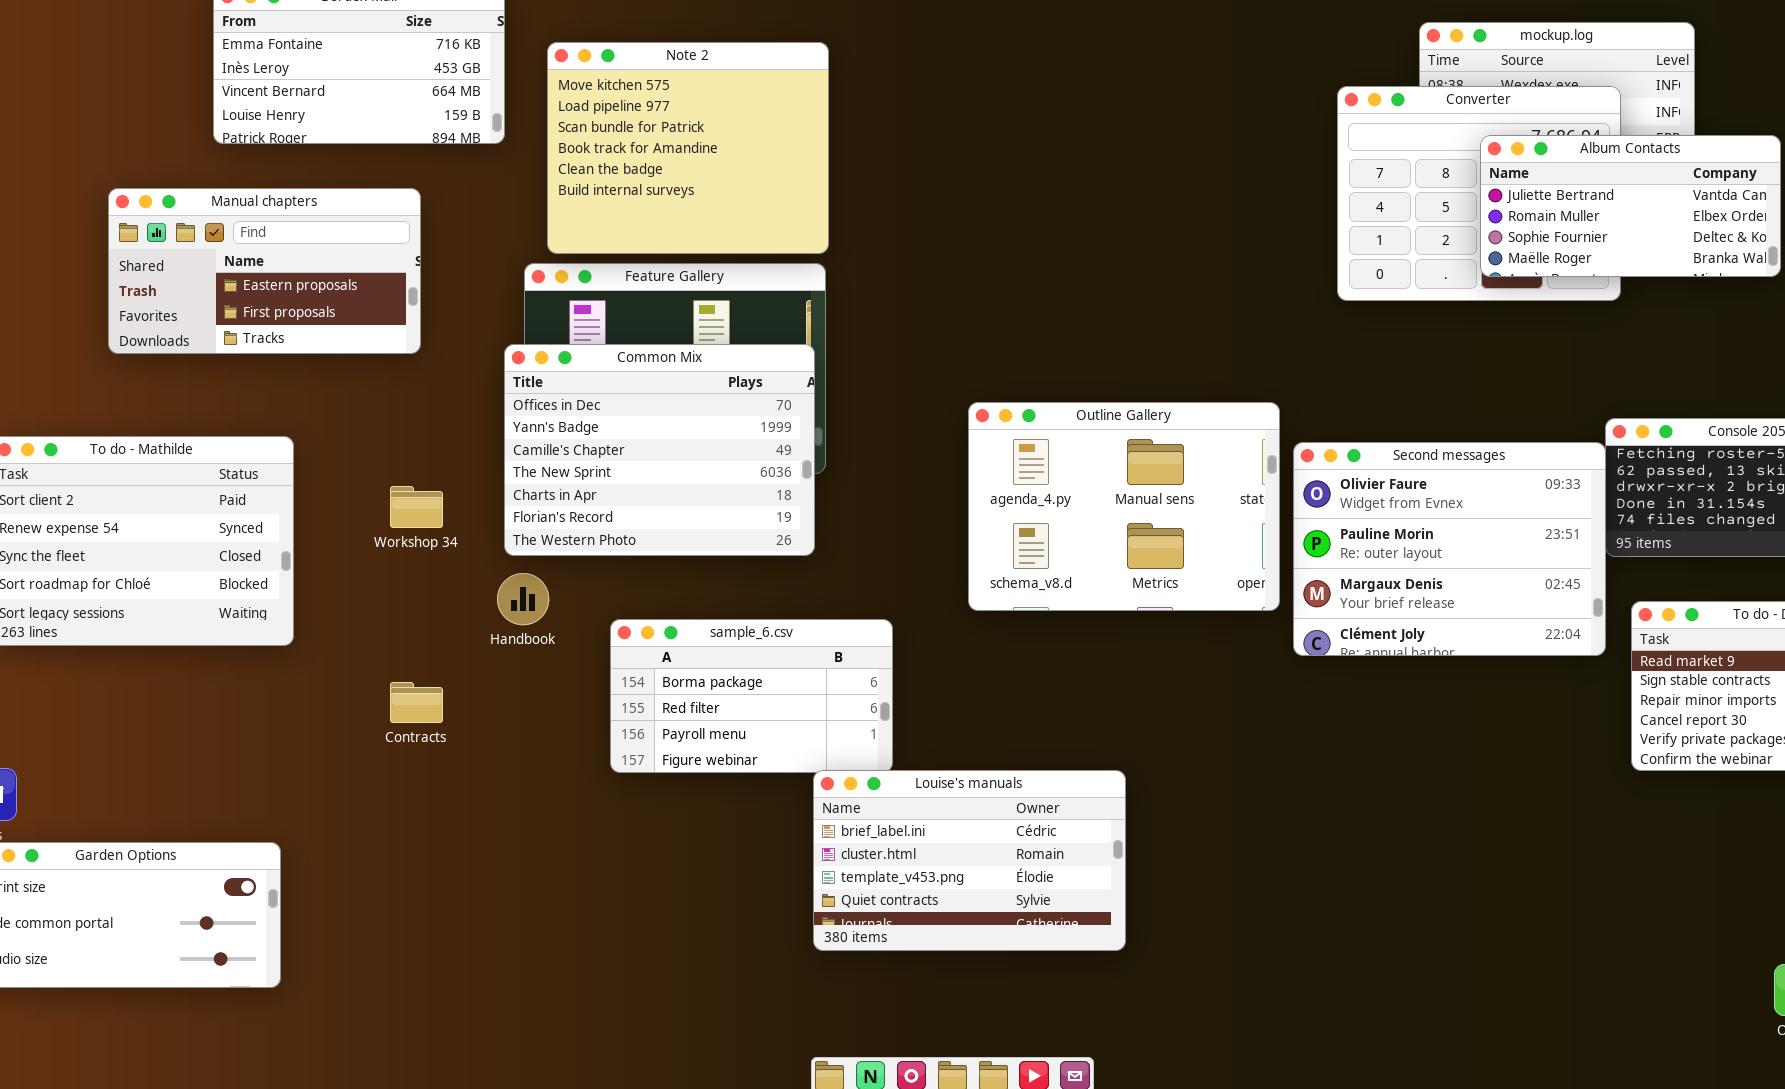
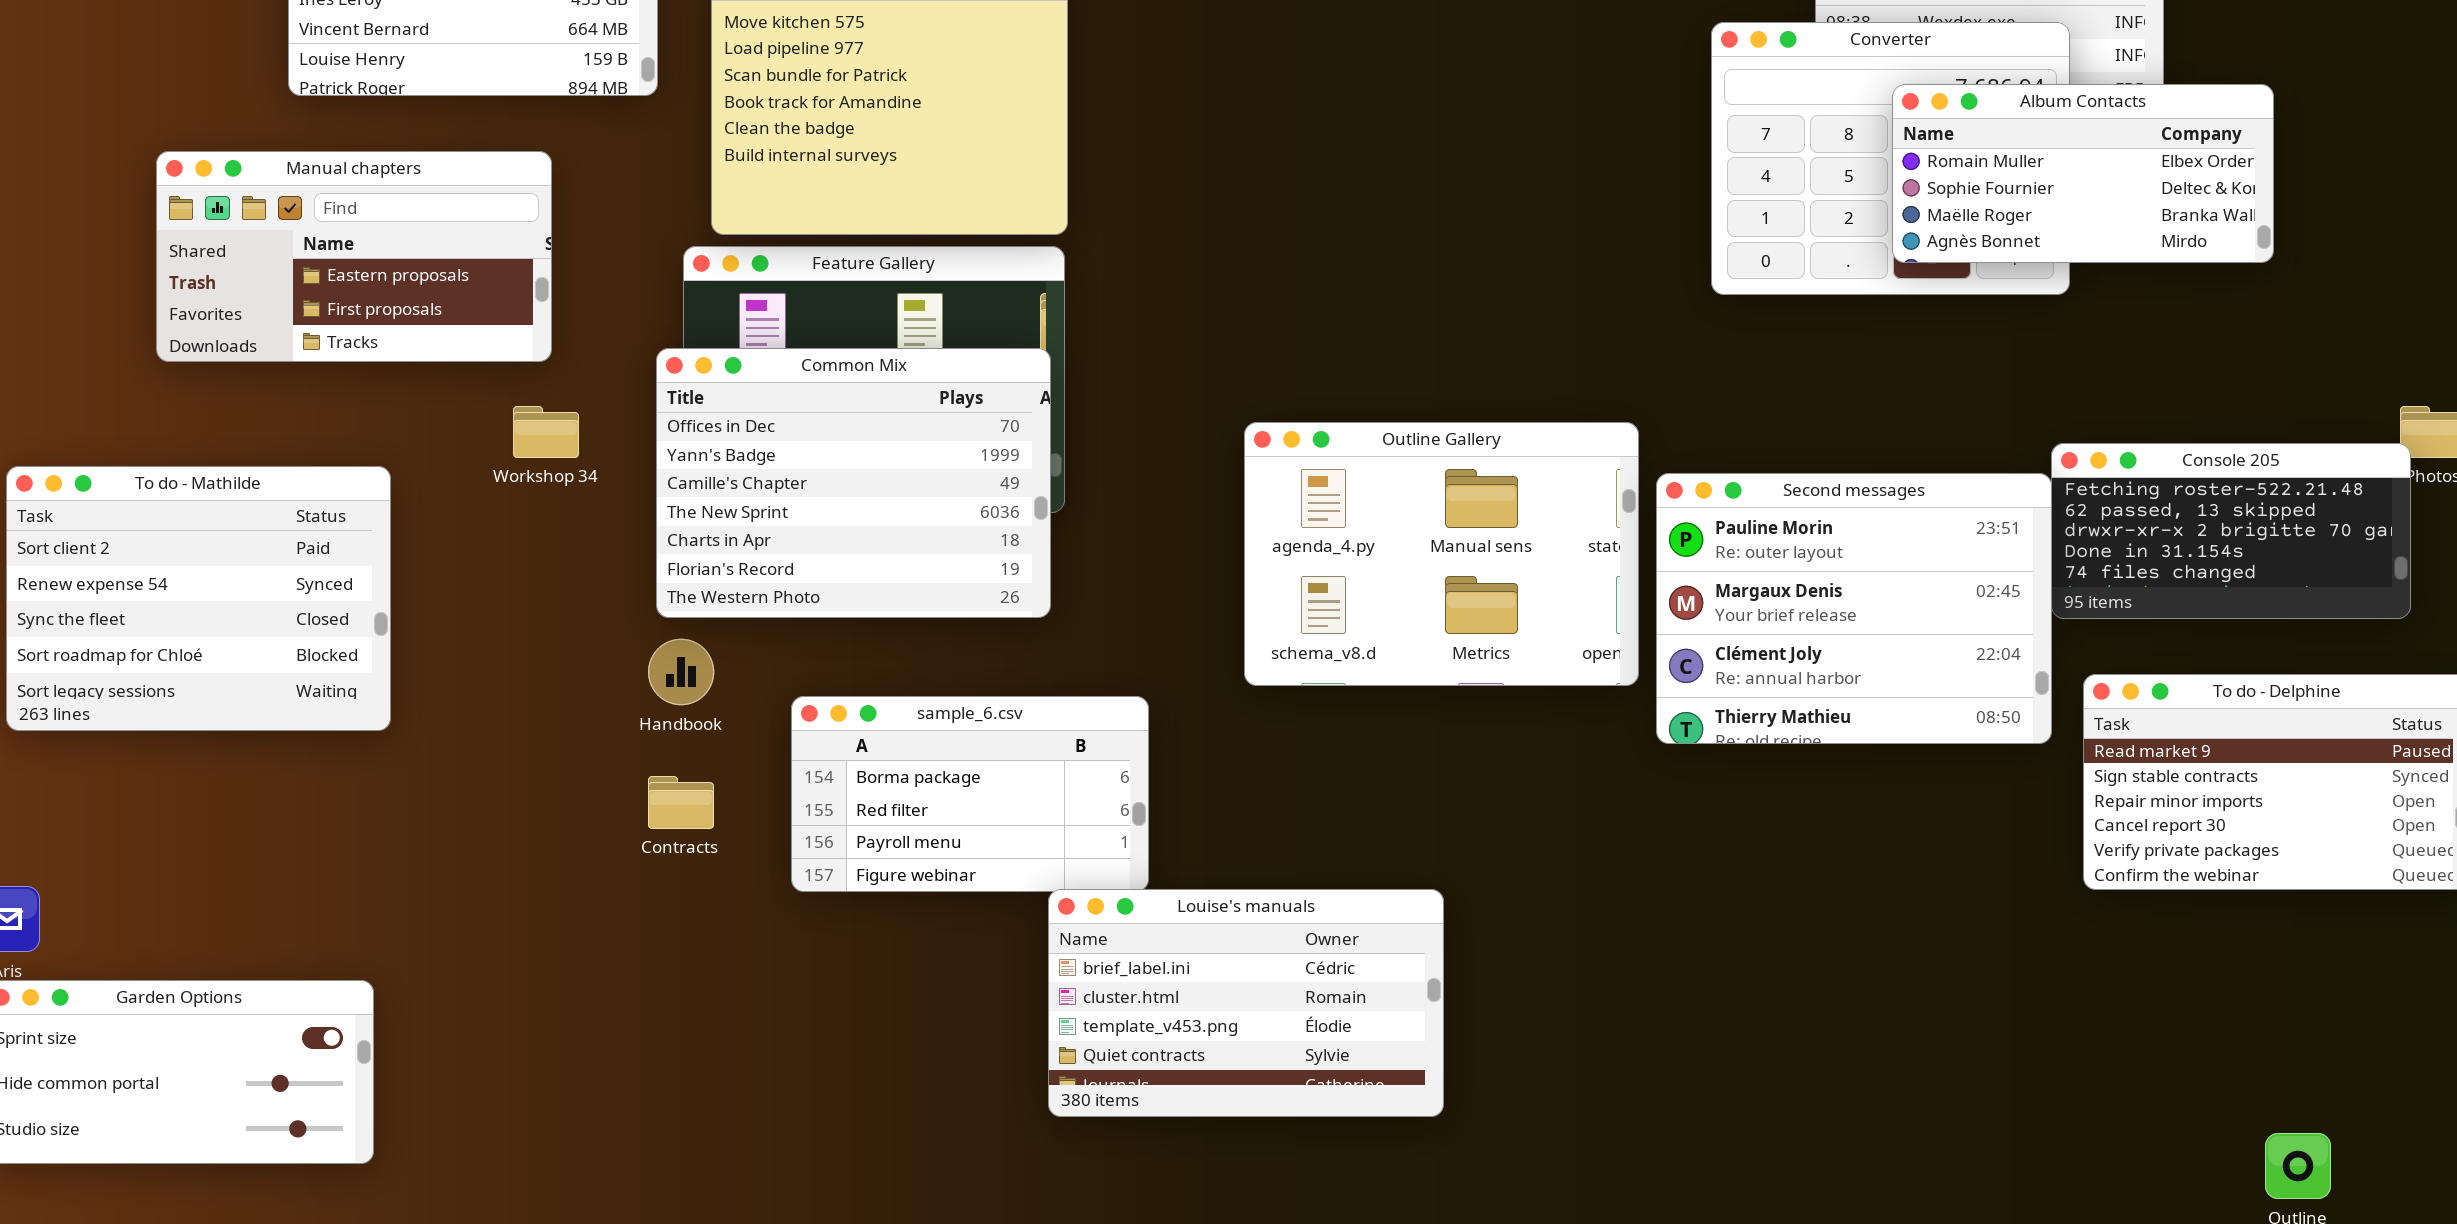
Album Contacts: [1480,135,1781,277] -> [1892,84,2274,263], scrolled down 1 row
Second messages: [1293,442,1606,656] -> [1656,473,2052,744], scrolled down 1 row
Workshop 34: [390,486,443,528] -> [513,406,579,458], moved
Contracts: [390,682,443,723] -> [648,776,714,829], moved

